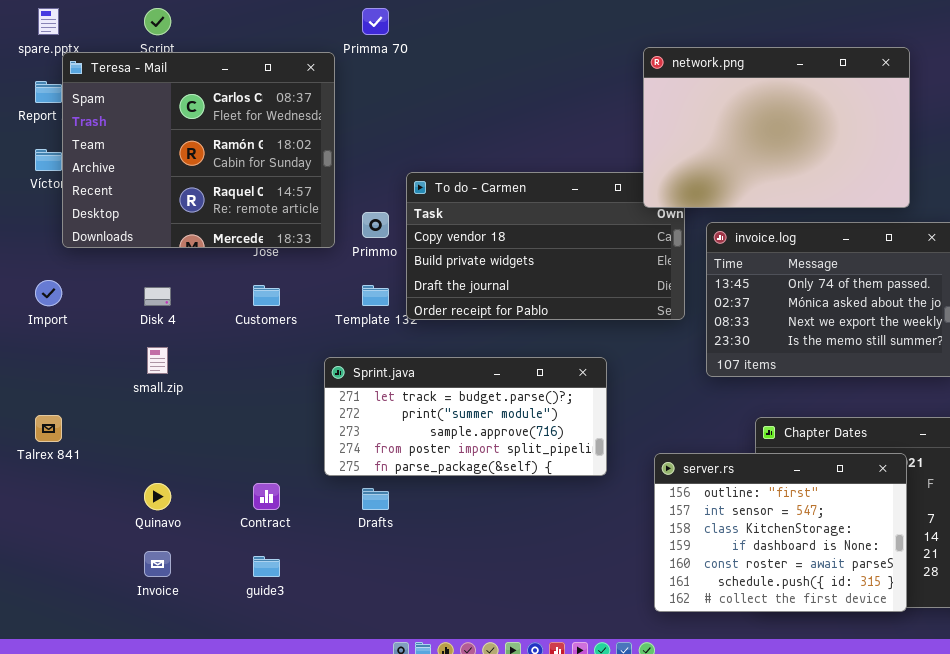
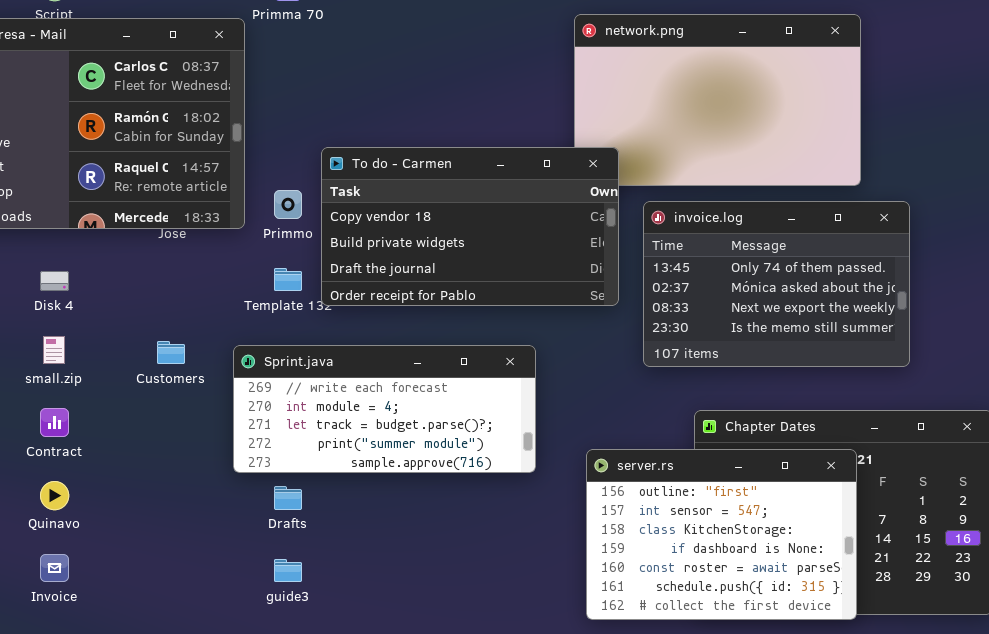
To do - Carmen: [406,172,685,320] -> [321,147,619,306], raised
Customers: [253,285,280,306] -> [157,341,185,364], moved
Sprint.java: [324,357,607,476] -> [233,345,536,473], scrolled up 2 rows
Contract: [253,483,280,510] -> [40,408,69,437], moved
guide3: [253,556,280,577] -> [274,559,302,582], moved

